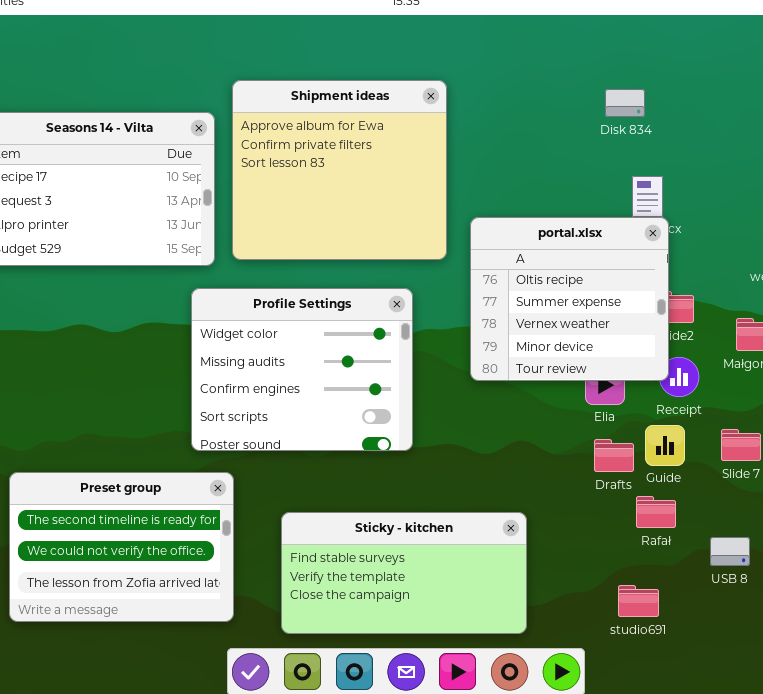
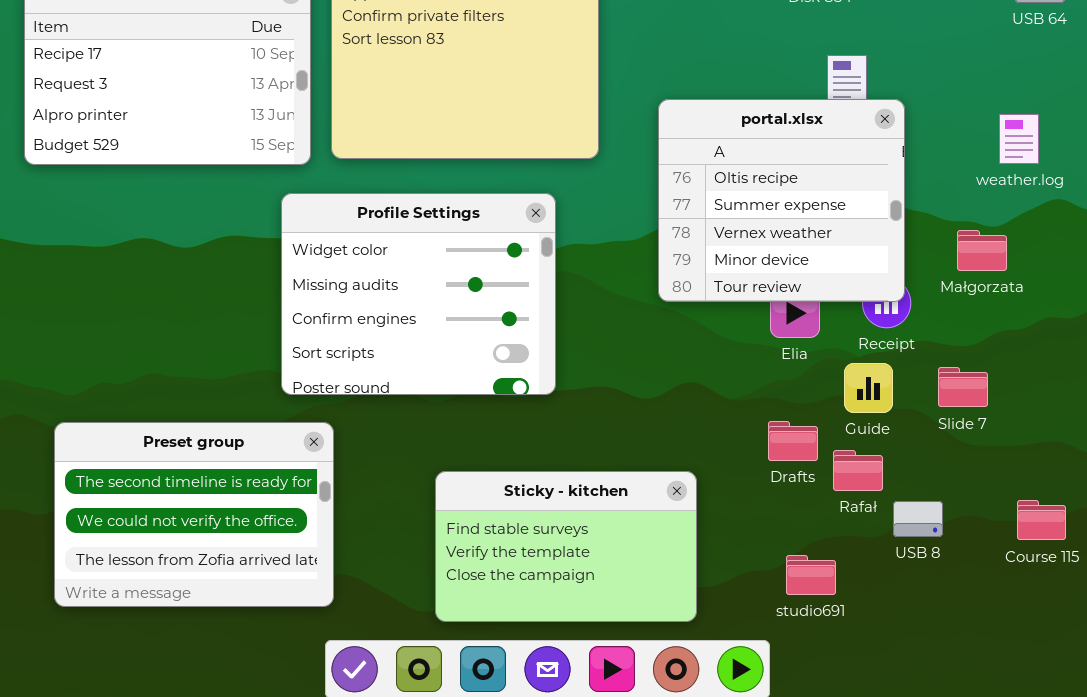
portal.xlsx: [470,217,669,381] -> [658,99,905,302], moved
Drafts: [594,439,634,472] -> [768,421,818,461], moved
Sticky - kitchen: [281,512,527,634] -> [435,471,697,622], resized
USB 8: [710,537,750,566] -> [893,501,943,537], moved
studio691: [618,585,659,617] -> [786,555,836,595], moved

